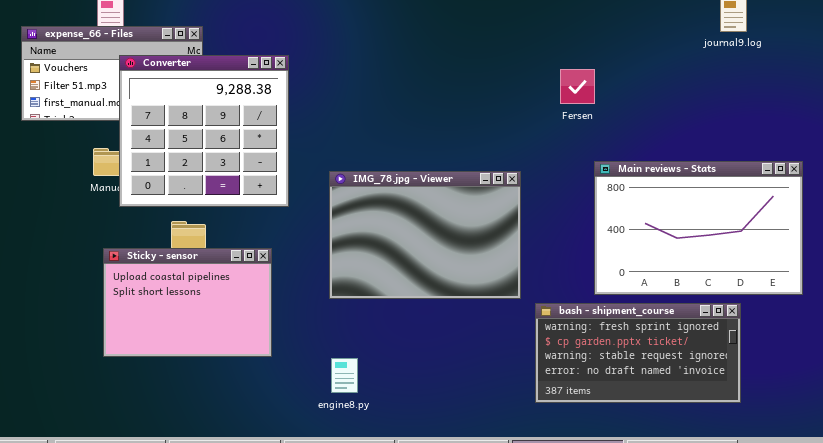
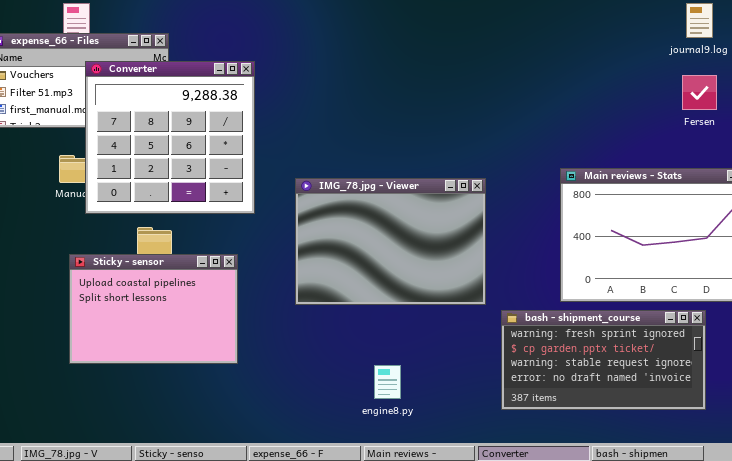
Fersen: [560,69,595,104] -> [682,75,717,110], moved
engine8.py: [331,358,358,393] -> [374,365,401,399], moved

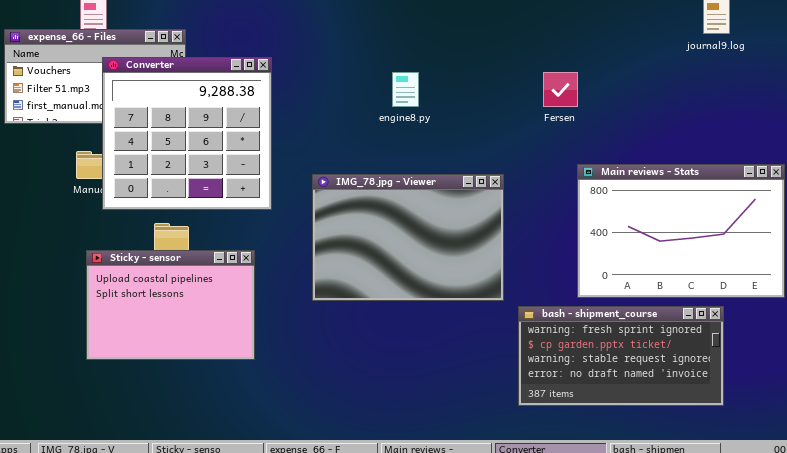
Fersen: [682,75,717,110] -> [543,72,578,107], moved
engine8.py: [374,365,401,399] -> [392,72,419,107], moved

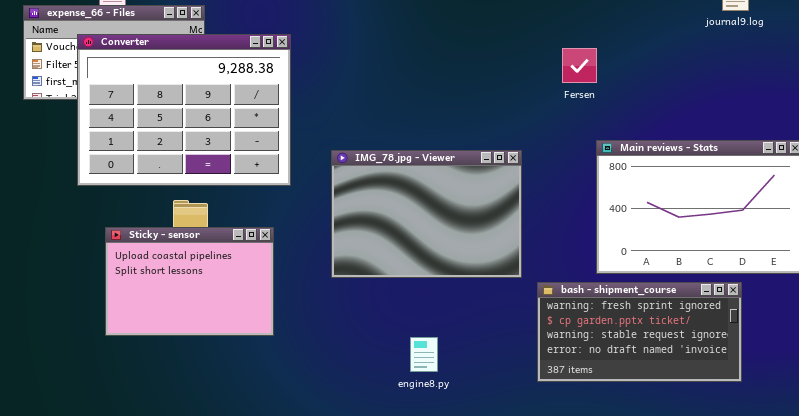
Converter: [102,57,272,210] -> [77,34,291,186], resized
engine8.py: [392,72,419,107] -> [410,337,438,372], moved

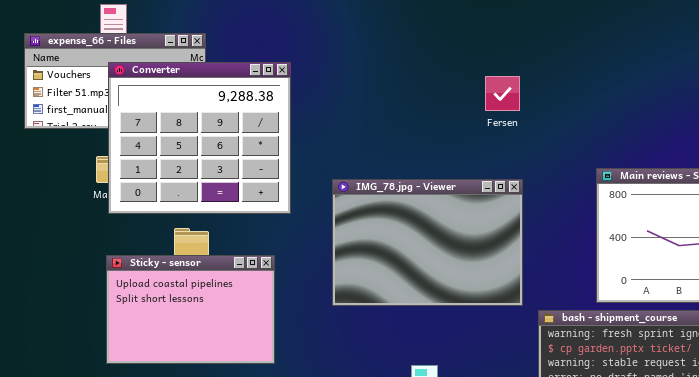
Converter: [77,34,291,186] -> [108,62,291,214], resized
Fersen: [562,48,597,83] -> [485,76,520,111], moved

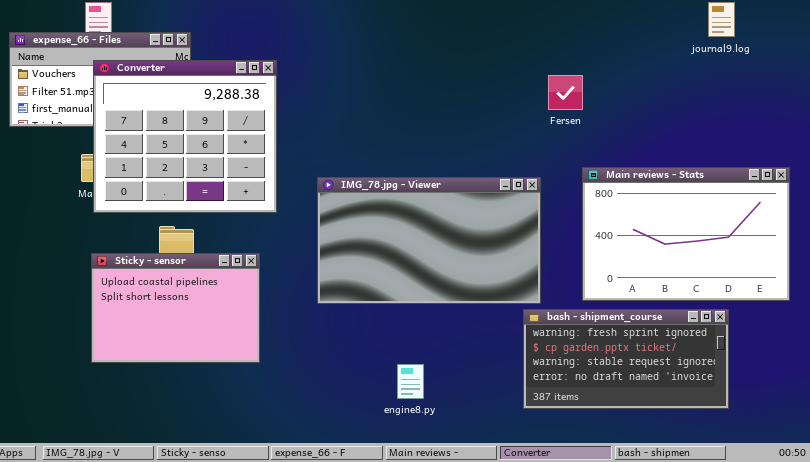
Fersen: [485,76,520,111] -> [548,75,583,110], moved
IMG_78.jpg - Viewer: [332,179,523,306] -> [317,177,541,304], resized

